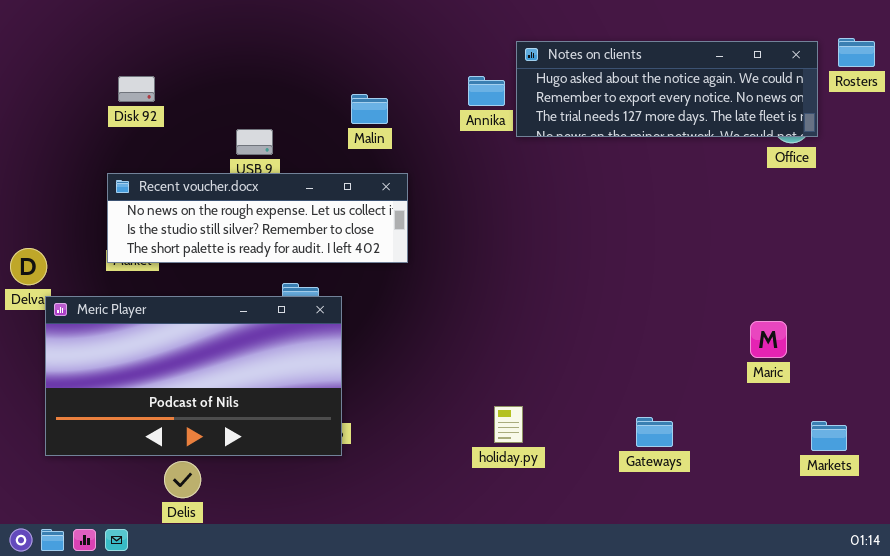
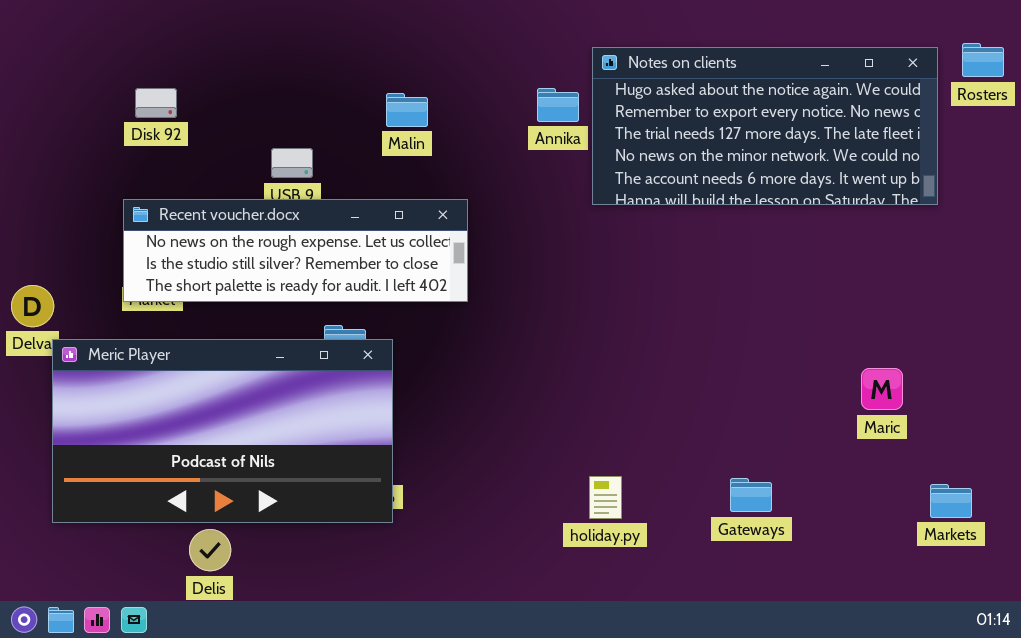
Notes on clients: [516,41,818,137] -> [592,47,938,205], resized
Malin: [351,94,388,124] -> [386,93,428,127], moved
holiday.py: [494,406,523,443] -> [589,476,622,519], moved

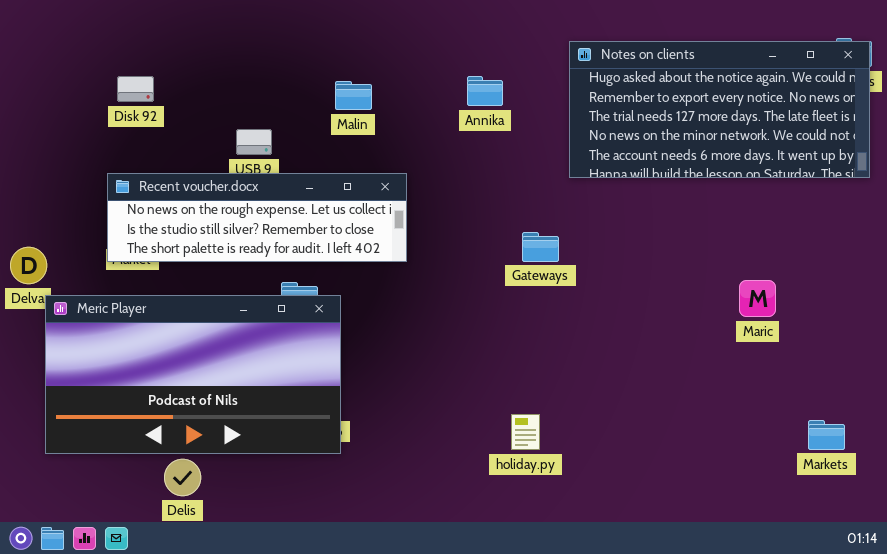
Notes on clients: [592,47,938,205] -> [569,41,870,178], moved
Maric: [861,368,903,410] -> [739,280,776,317], moved
Gateways: [730,478,772,512] -> [522,232,559,262], moved

